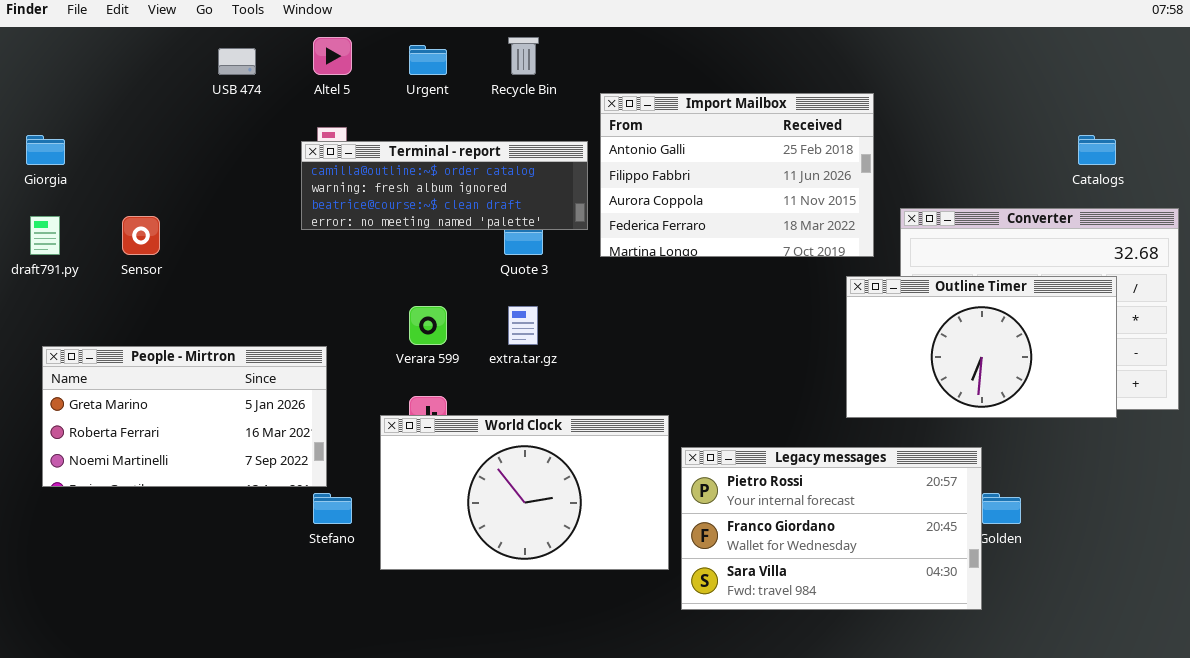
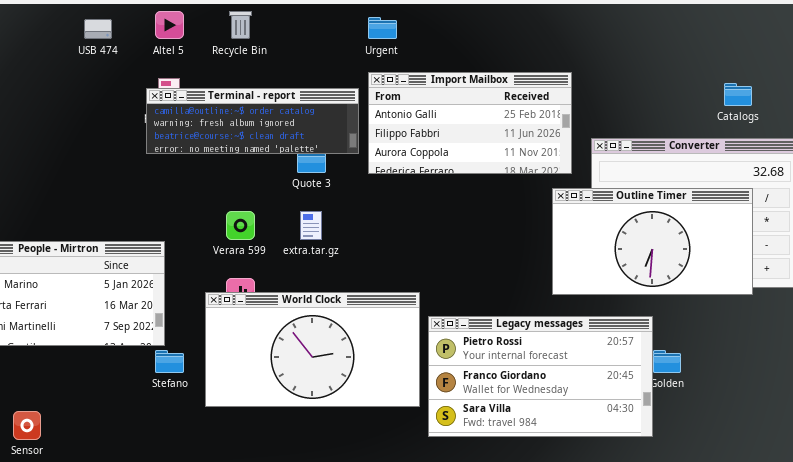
Recycle Bin: [508,37,539,75] -> [229,11,252,39], moved
Urgent: [409,45,447,75] -> [368,17,397,39], moved
Import Mailbox: [600,93,874,257] -> [368,72,572,174], resized
Sensor: [122,216,160,255] -> [13,411,41,440], moved

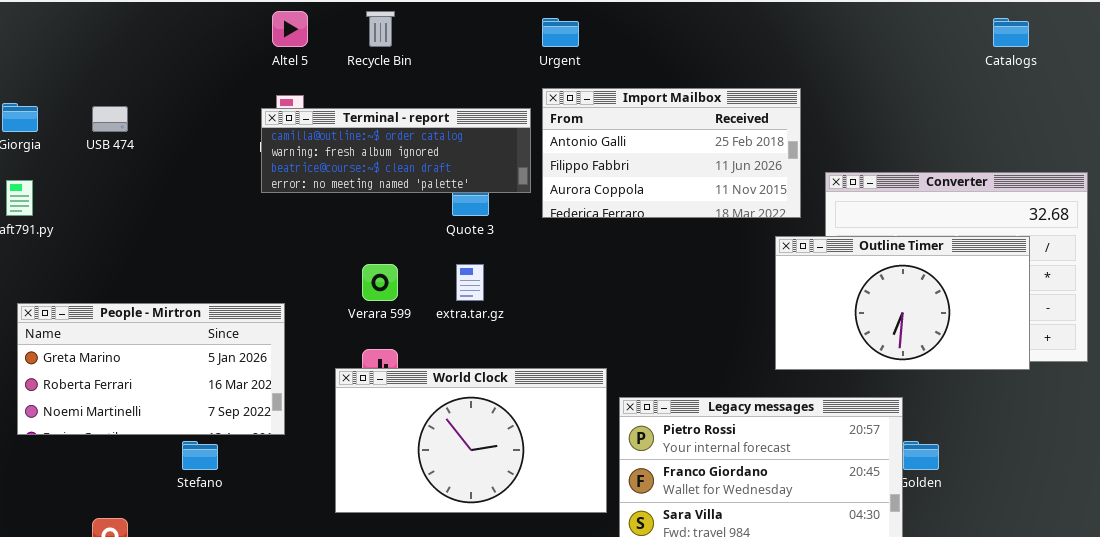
USB 474: [84,19,112,39] -> [92,106,128,132], moved
Catalogs: [724,83,752,106] -> [993,18,1029,47], moved
Stefano: [155,350,184,373] -> [182,441,218,470], moved

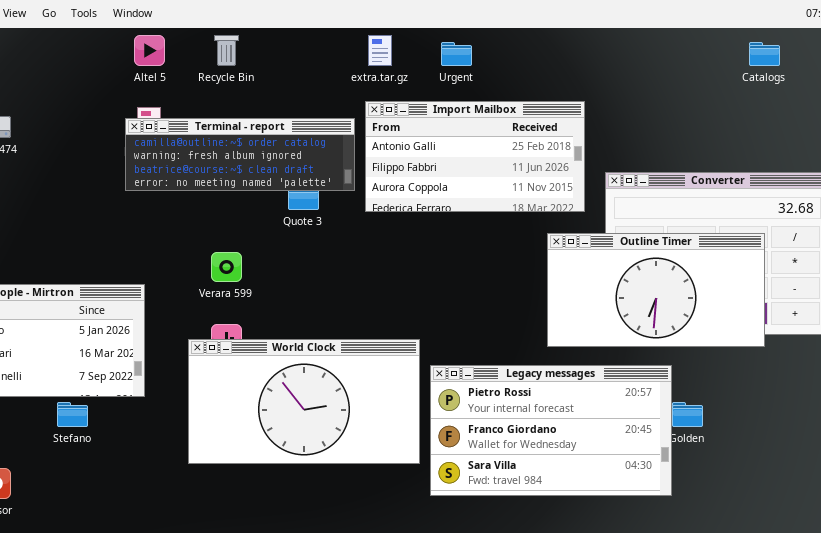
Urgent: [542,18,579,47] -> [441,42,472,66], moved
Outline Timer: [775,236,1030,370] -> [547,233,765,347], moved
extra.tar.gz: [456,264,484,301] -> [368,35,392,66], moved

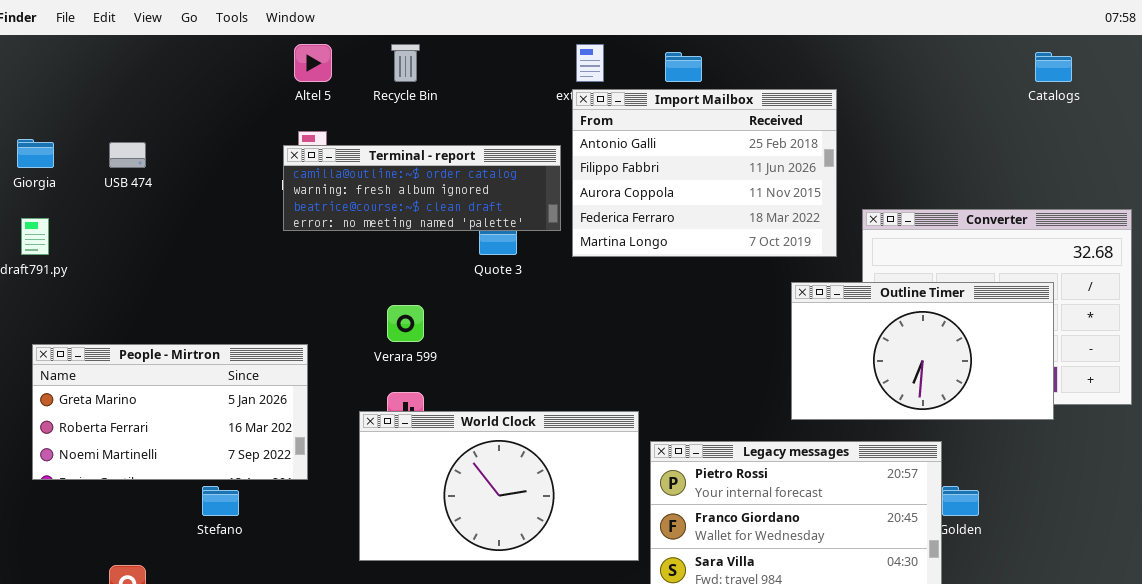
Import Mailbox: [365,101,585,212] -> [572,89,837,257], resized

